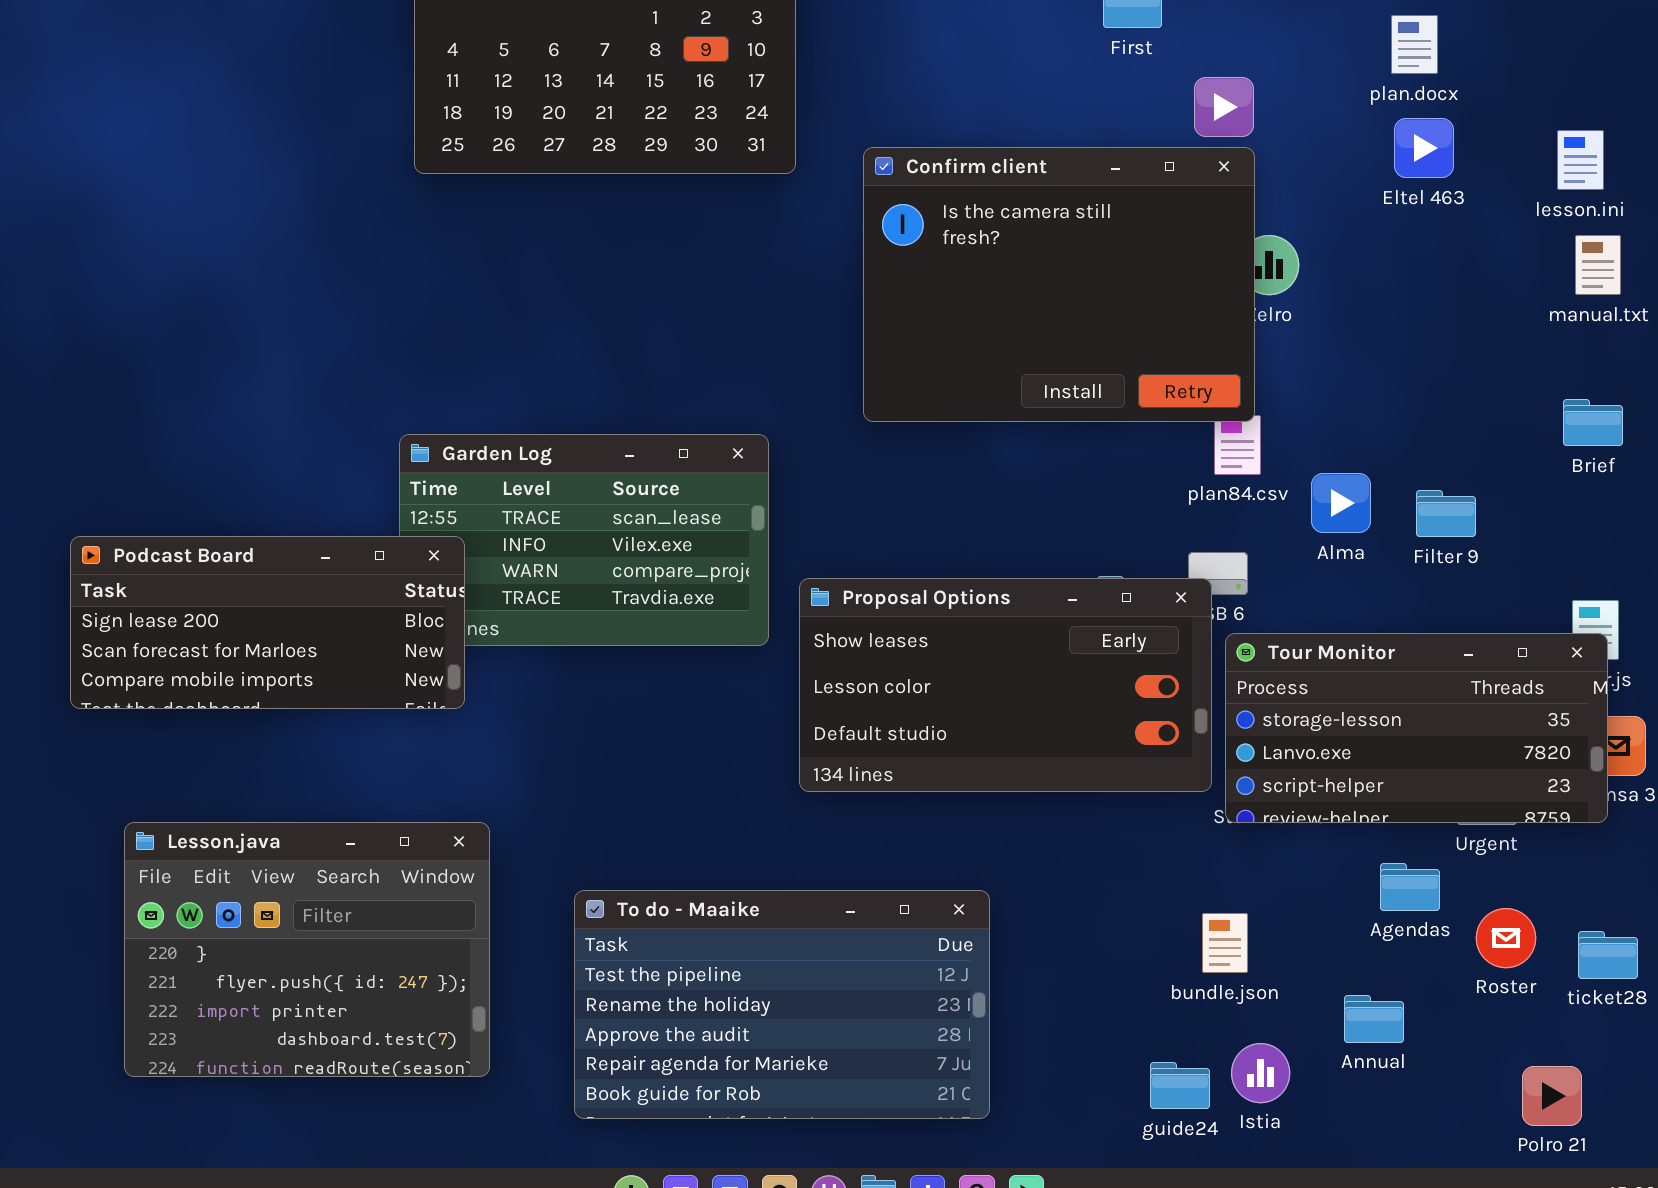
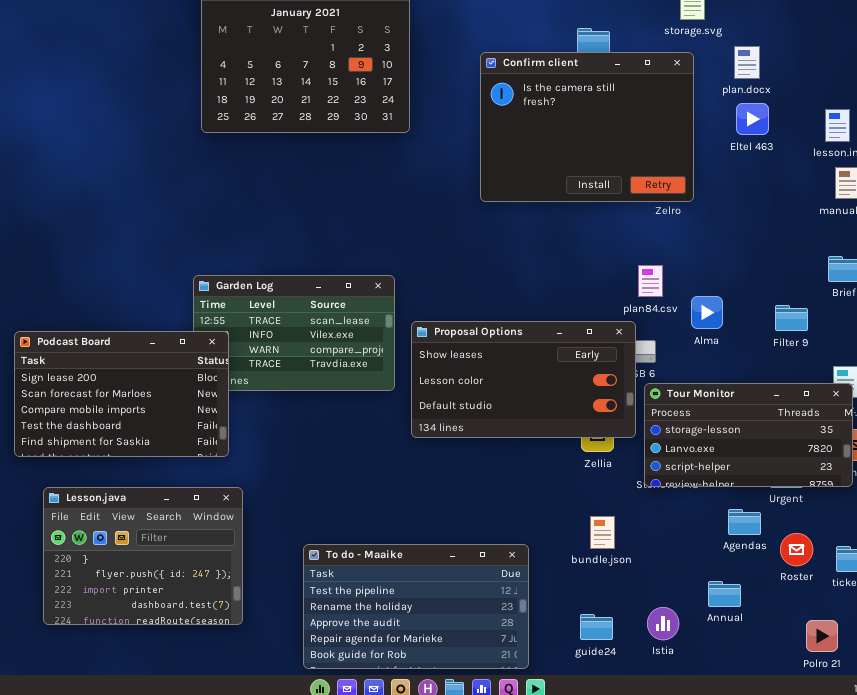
Confirm client: [863,147,1255,422] -> [480,52,694,202], moved
Filter 9: [1416,490,1476,537] -> [775,305,808,331], moved
Podcast Board: [70,536,465,709] -> [14,331,229,457], resized
Proposal Options: [799,578,1212,792] -> [411,321,636,438], moved
To do - Maaike: [574,890,990,1119] -> [303,544,529,669], moved
bundle.json: [1202,913,1248,973] -> [590,516,615,549], moved
guide24: [1150,1062,1210,1109] -> [580,614,613,640], moved

